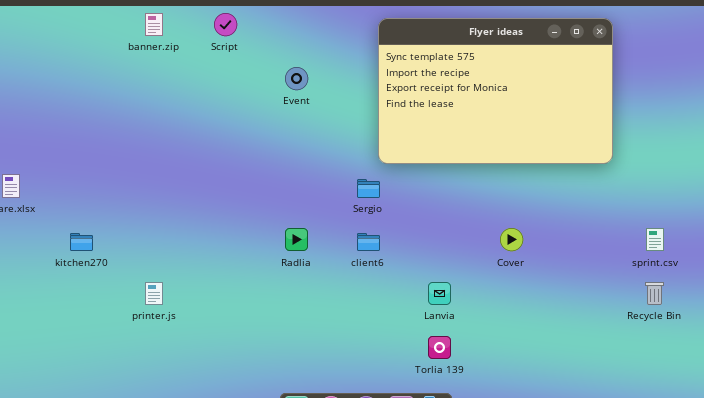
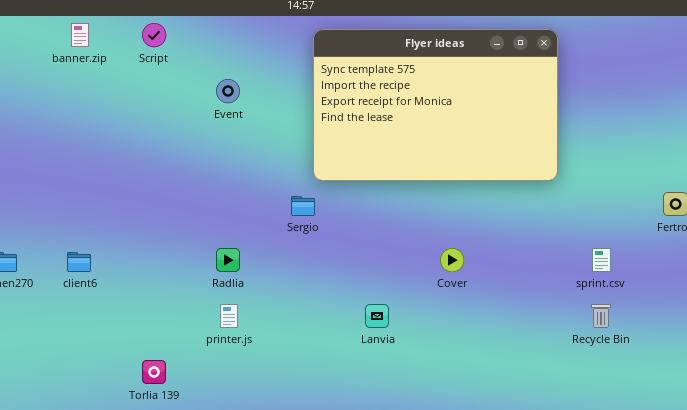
client6: [357,233,380,251] -> [67,252,91,272], moved
printer.js: [145,282,163,305] -> [220,304,238,328], moved
Torlia 139: [428,336,451,359] -> [142,360,166,384], moved

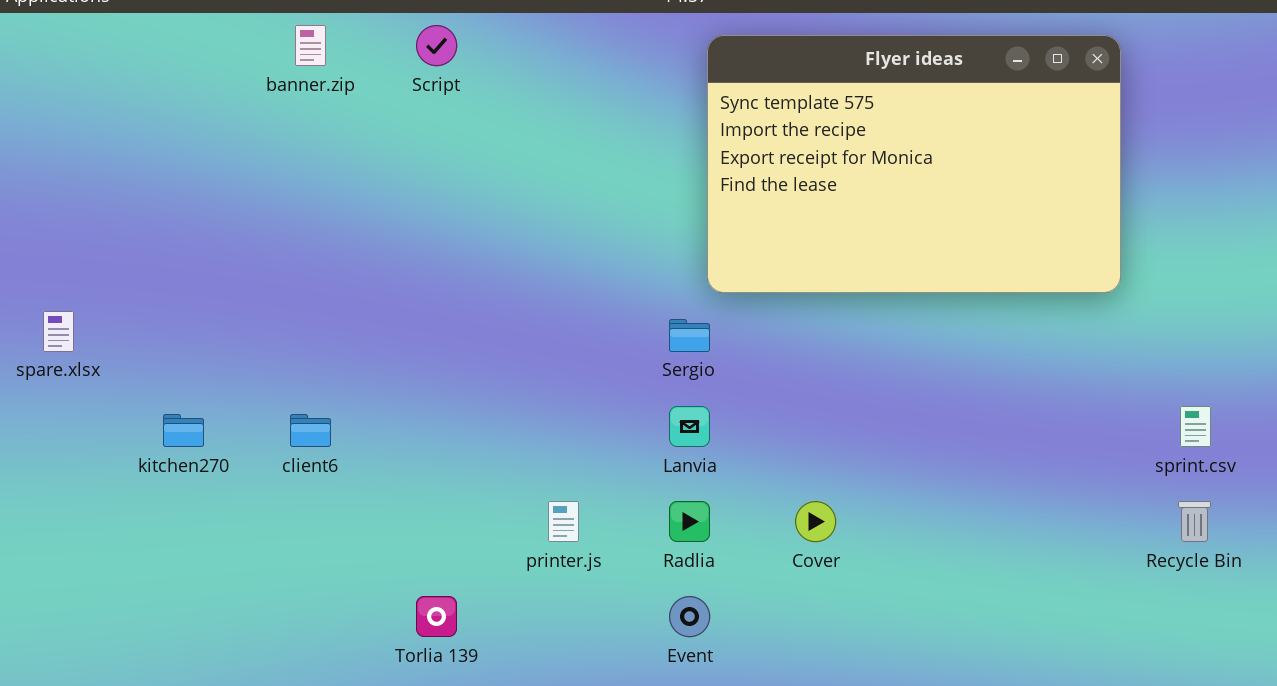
Event: [216,79,240,103] -> [669,596,710,637], moved
Radlia: [216,248,240,272] -> [669,501,710,542], moved
Cover: [440,248,464,272] -> [795,501,836,542], moved
Lanvia: [365,304,389,328] -> [669,406,710,447], moved

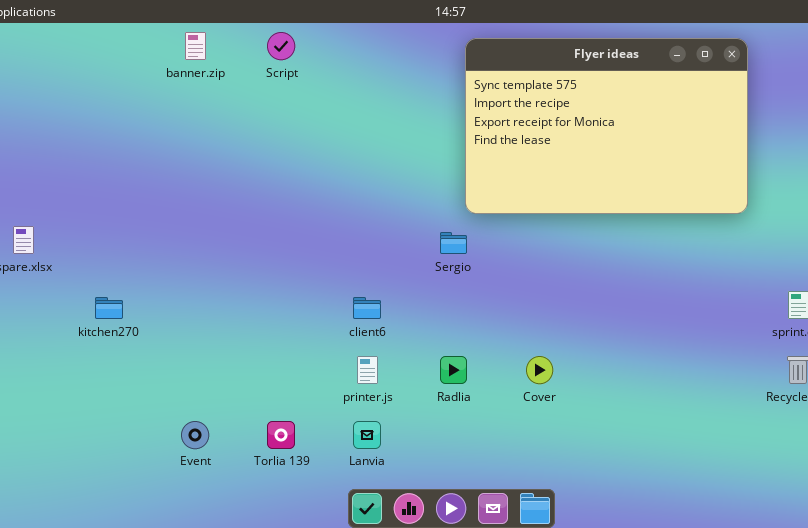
Lanvia: [669,406,710,447] -> [353,421,381,449], moved
client6: [290,414,331,447] -> [353,297,381,319], moved
Event: [669,596,710,637] -> [181,421,209,449], moved

